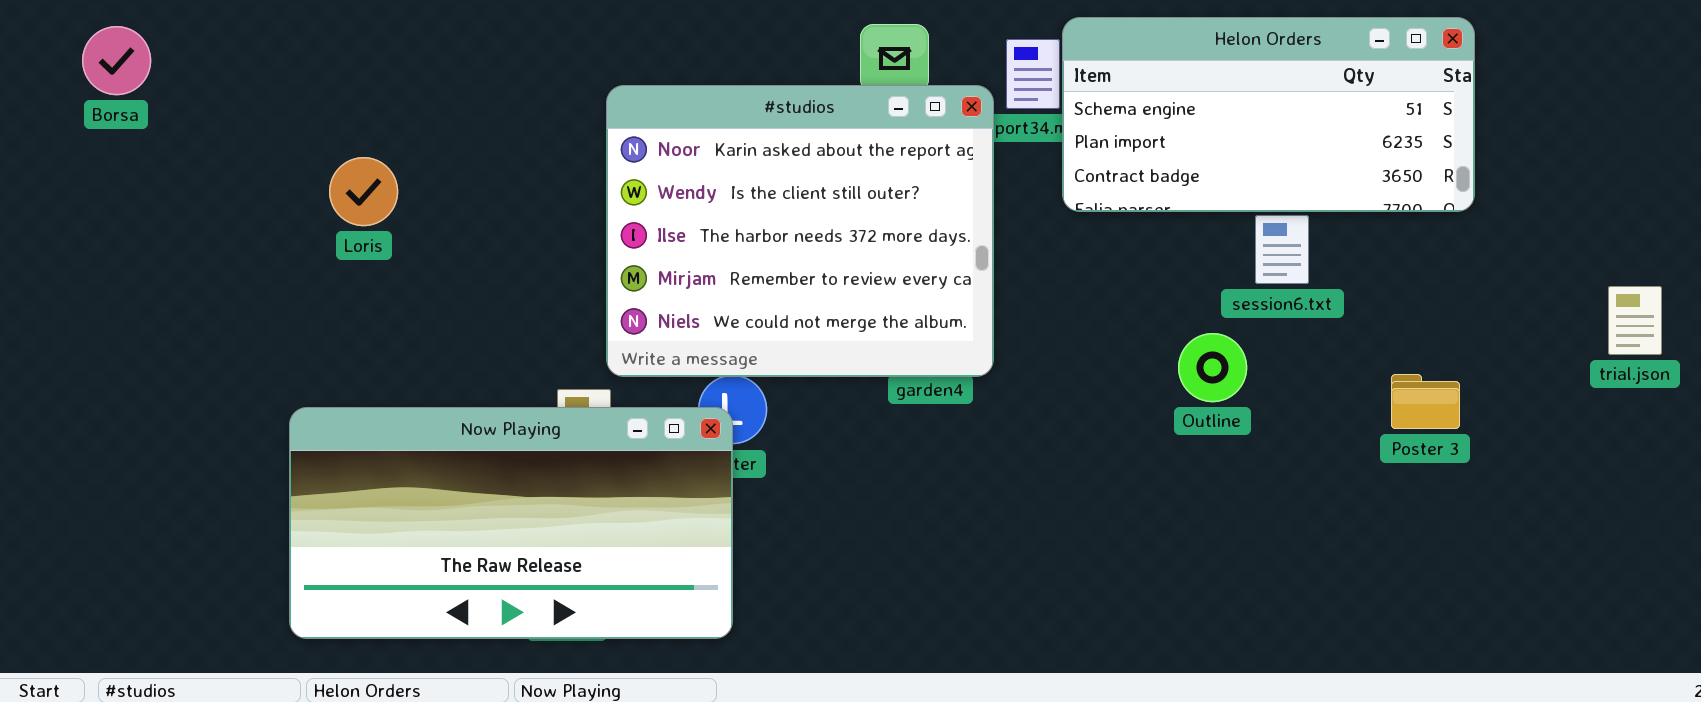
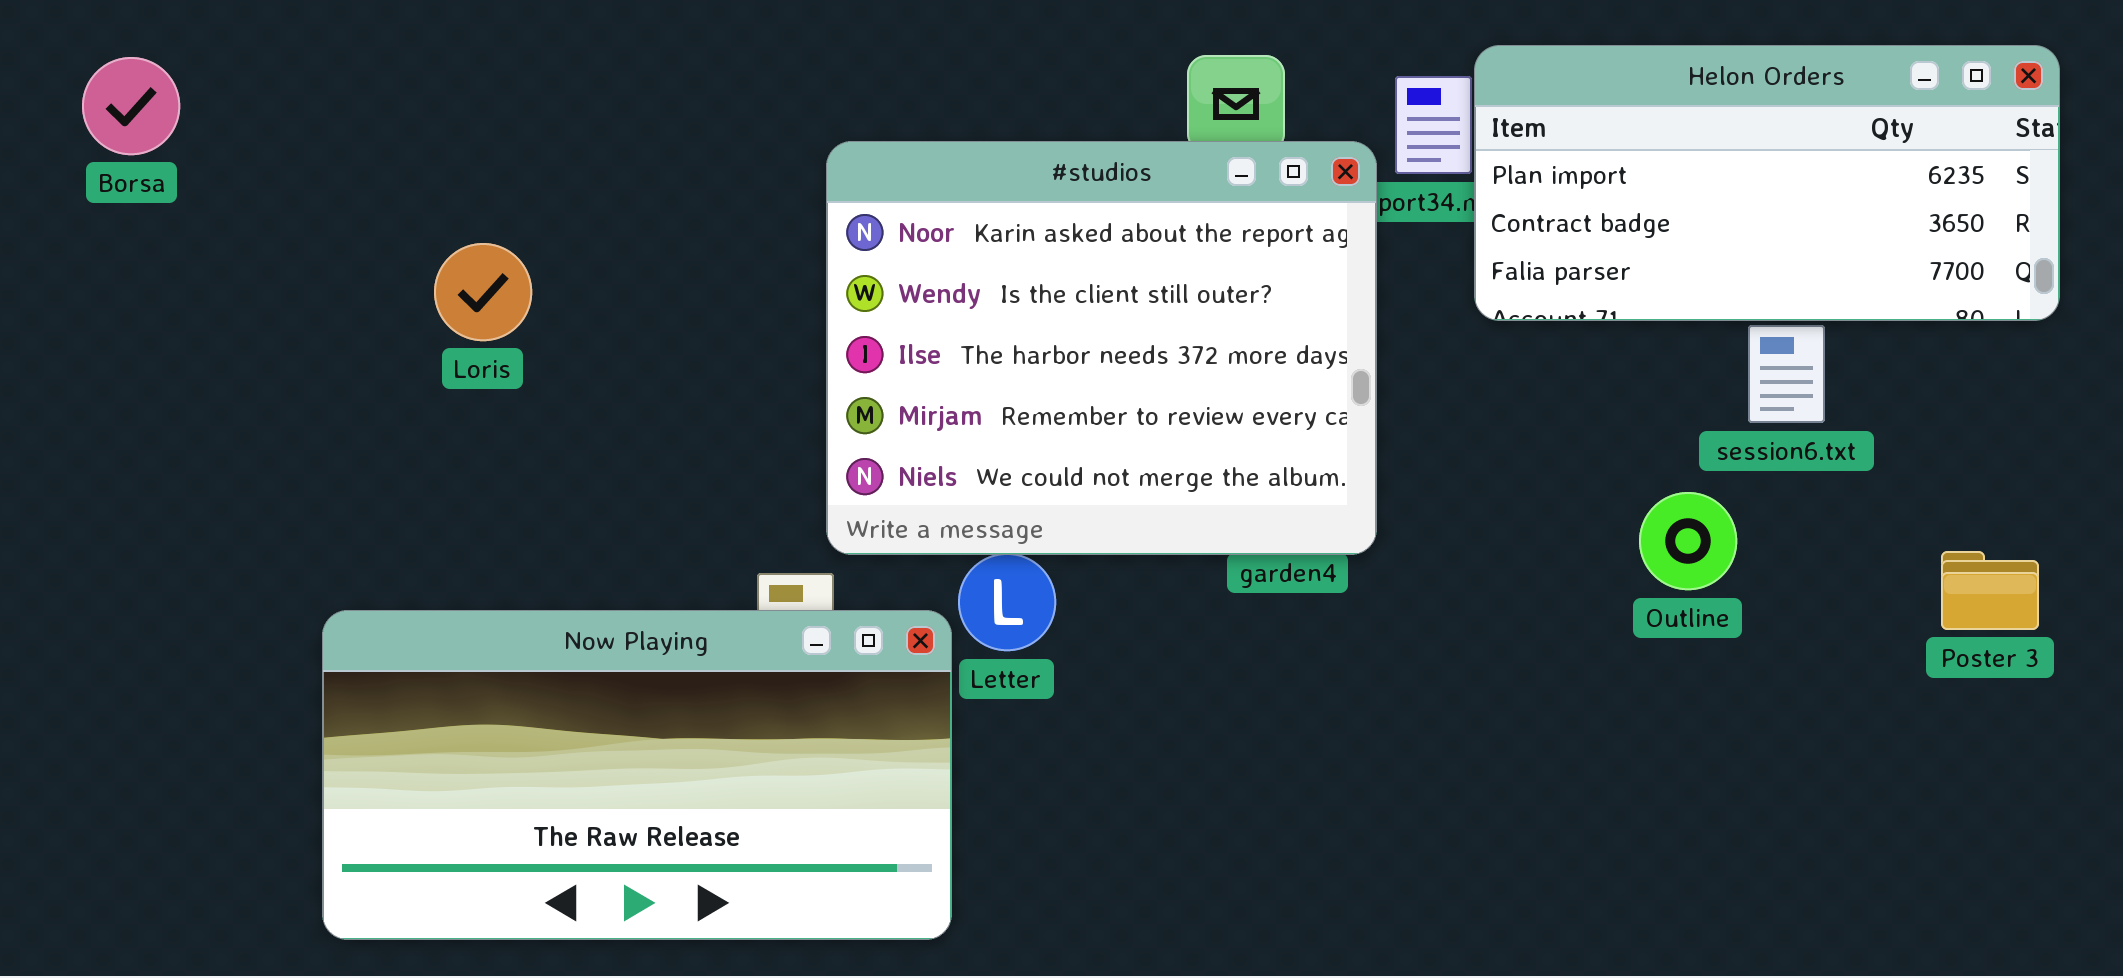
Helon Orders: [1062,17,1475,212] -> [1474,45,2060,321], scrolled down 1 row
Now Playing: [289,407,733,639] -> [322,610,952,940], moved

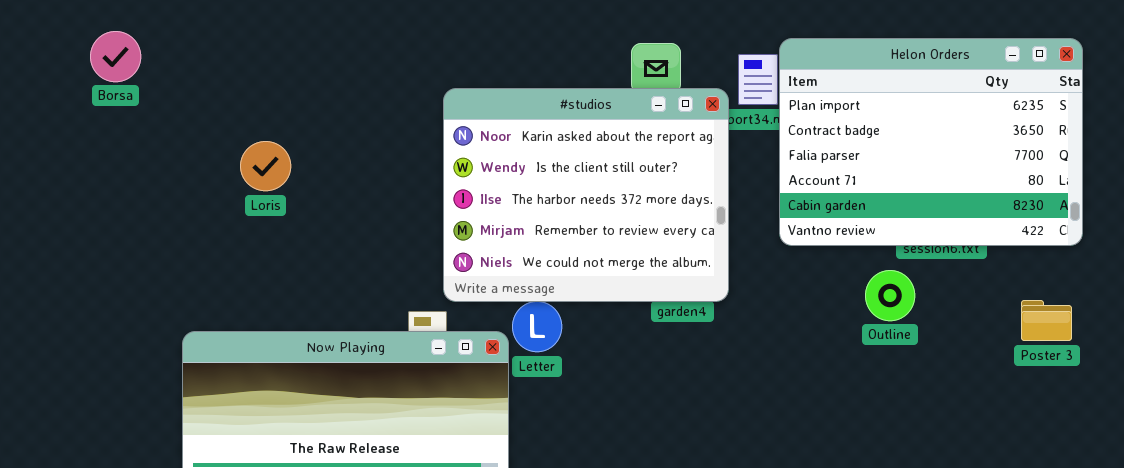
Helon Orders: [1474,45,2060,321] -> [779,38,1083,246], resized
Borsa: [82,57,180,155] -> [90,31,141,82], moved

